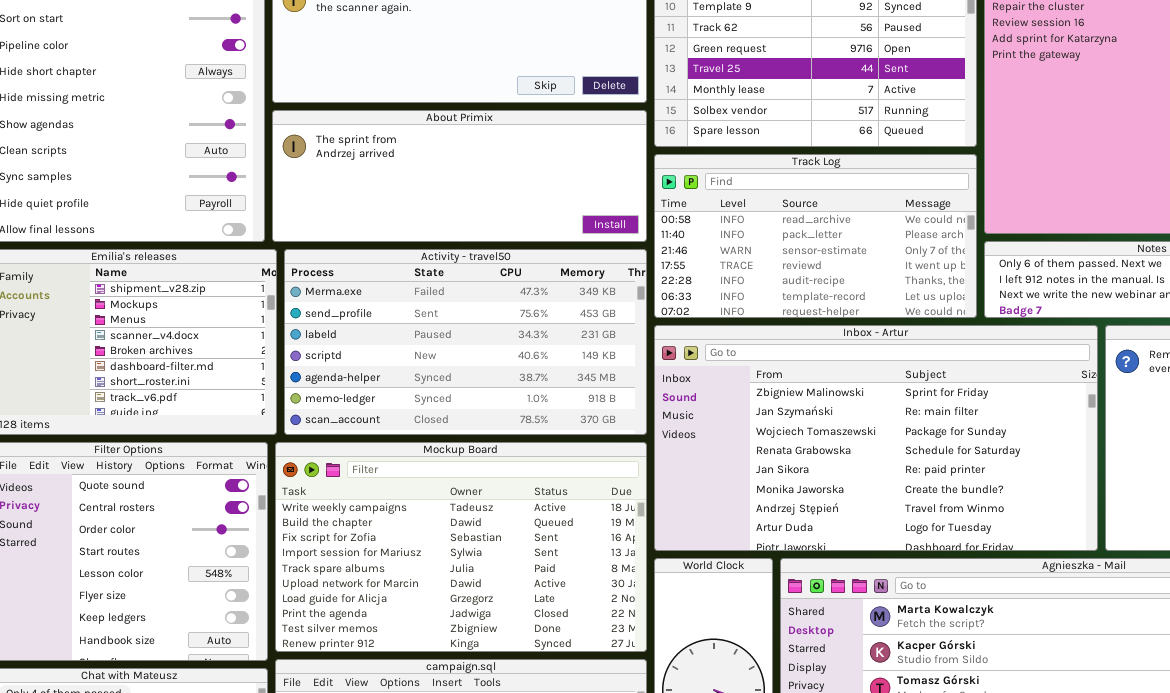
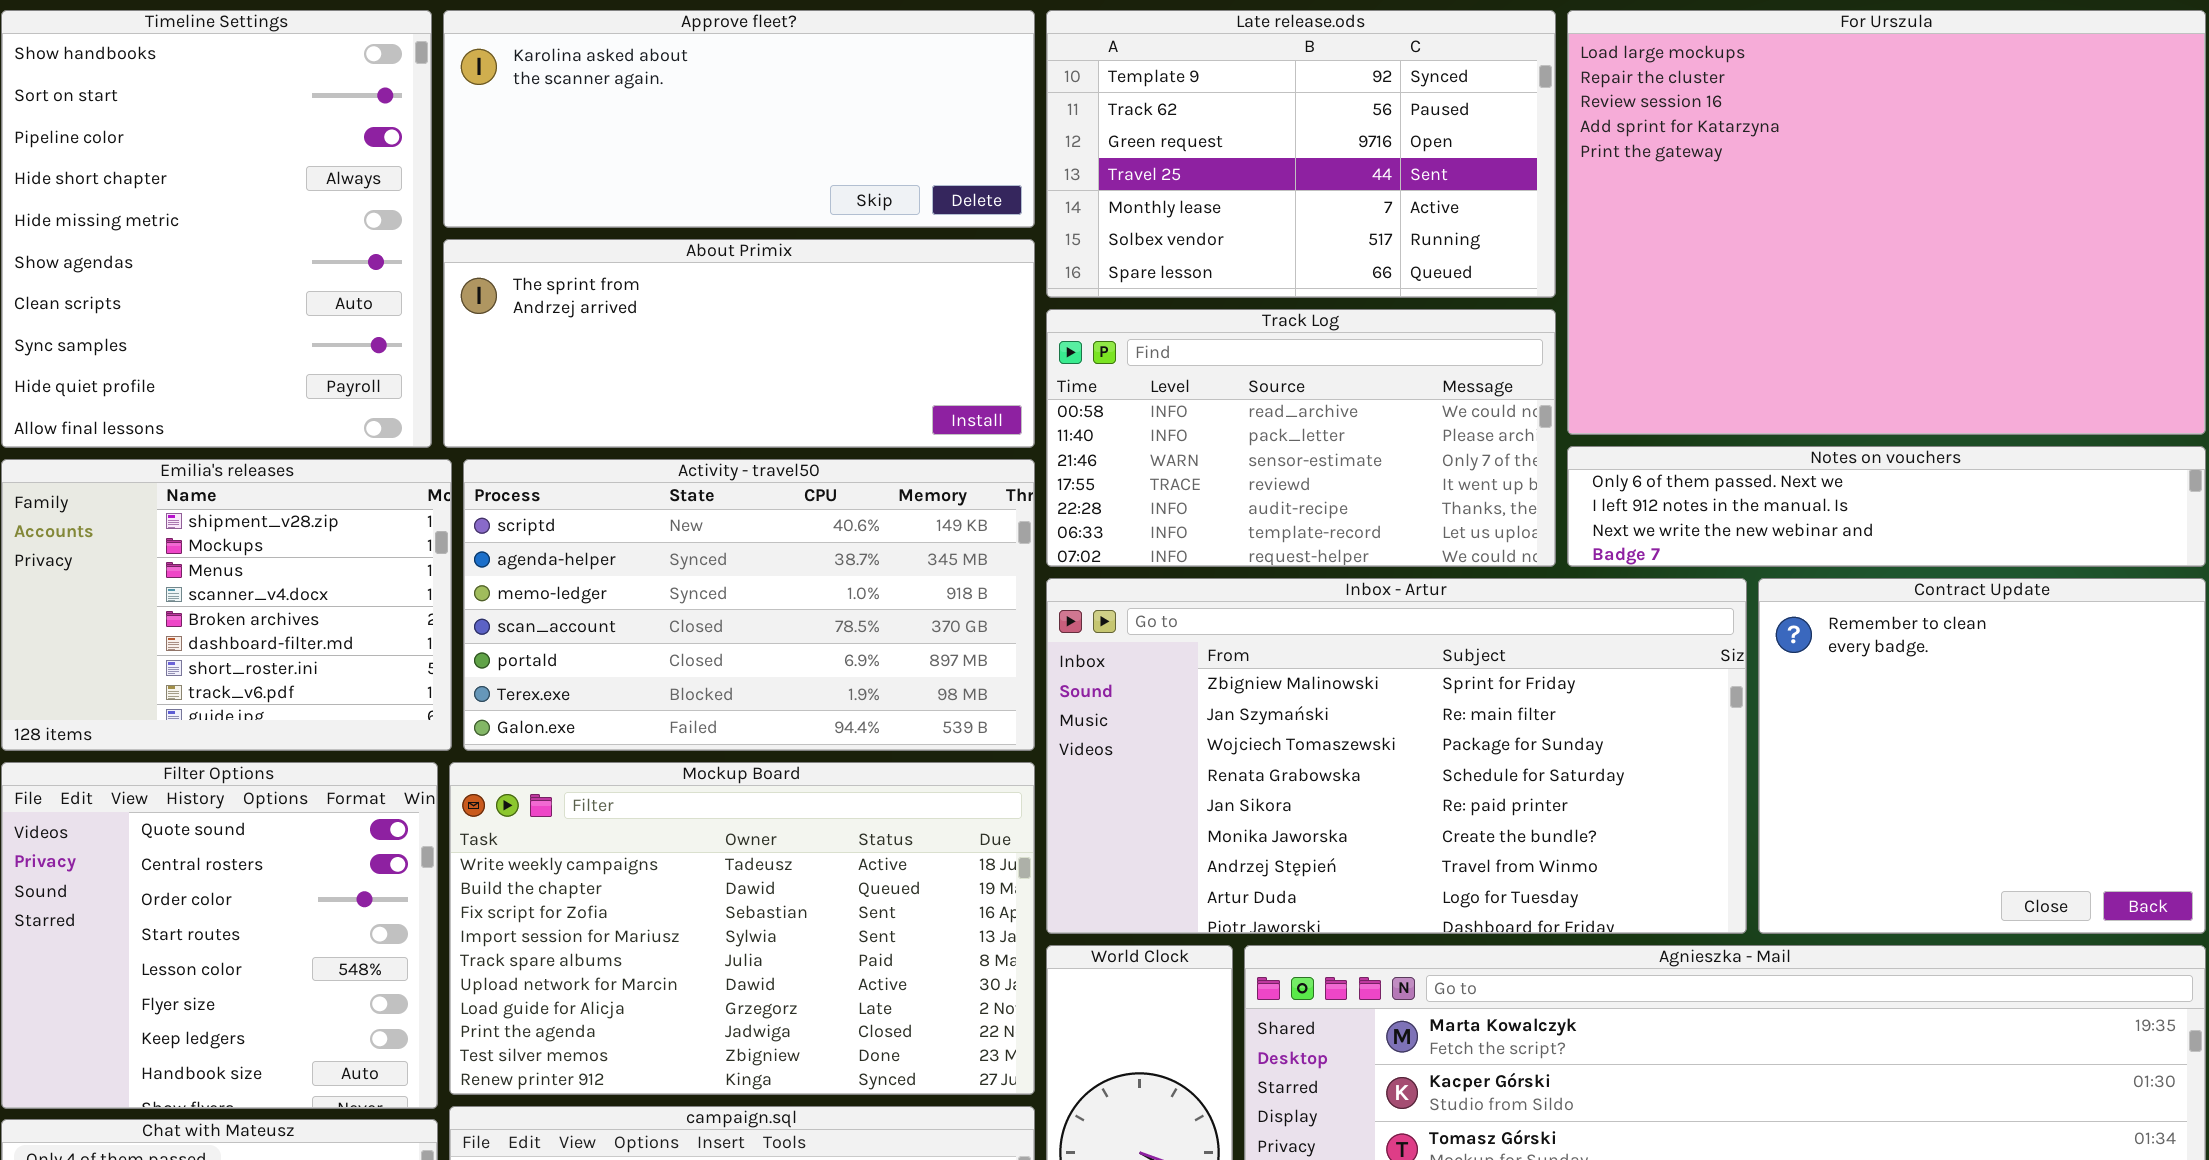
Activity - travel50: [284,249,647,435] -> [463,459,1035,751], scrolled down 3 rows

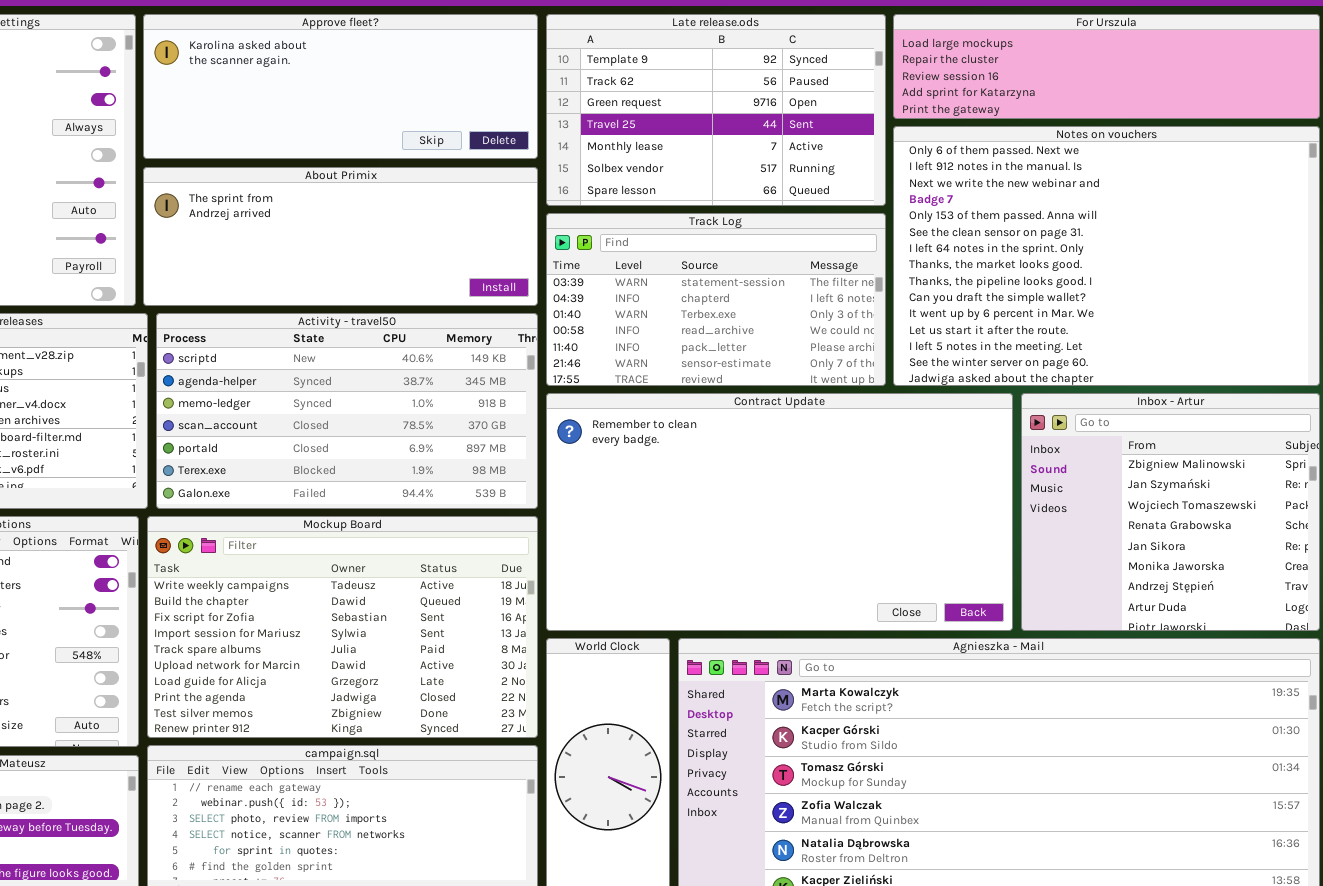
For Urszula: [1567,10,2206,435] -> [893,14,1320,119], resized
Track Log: [1046,309,1556,567] -> [546,213,886,386], scrolled up 3 rows
Notes on vouchers: [1567,446,2206,567] -> [893,126,1320,386], resized
Inbox - Artur: [1046,578,1747,934] -> [1021,393,1320,631], moved, resized
Contract Update: [1758,578,2206,934] -> [546,393,1013,631], moved, resized

